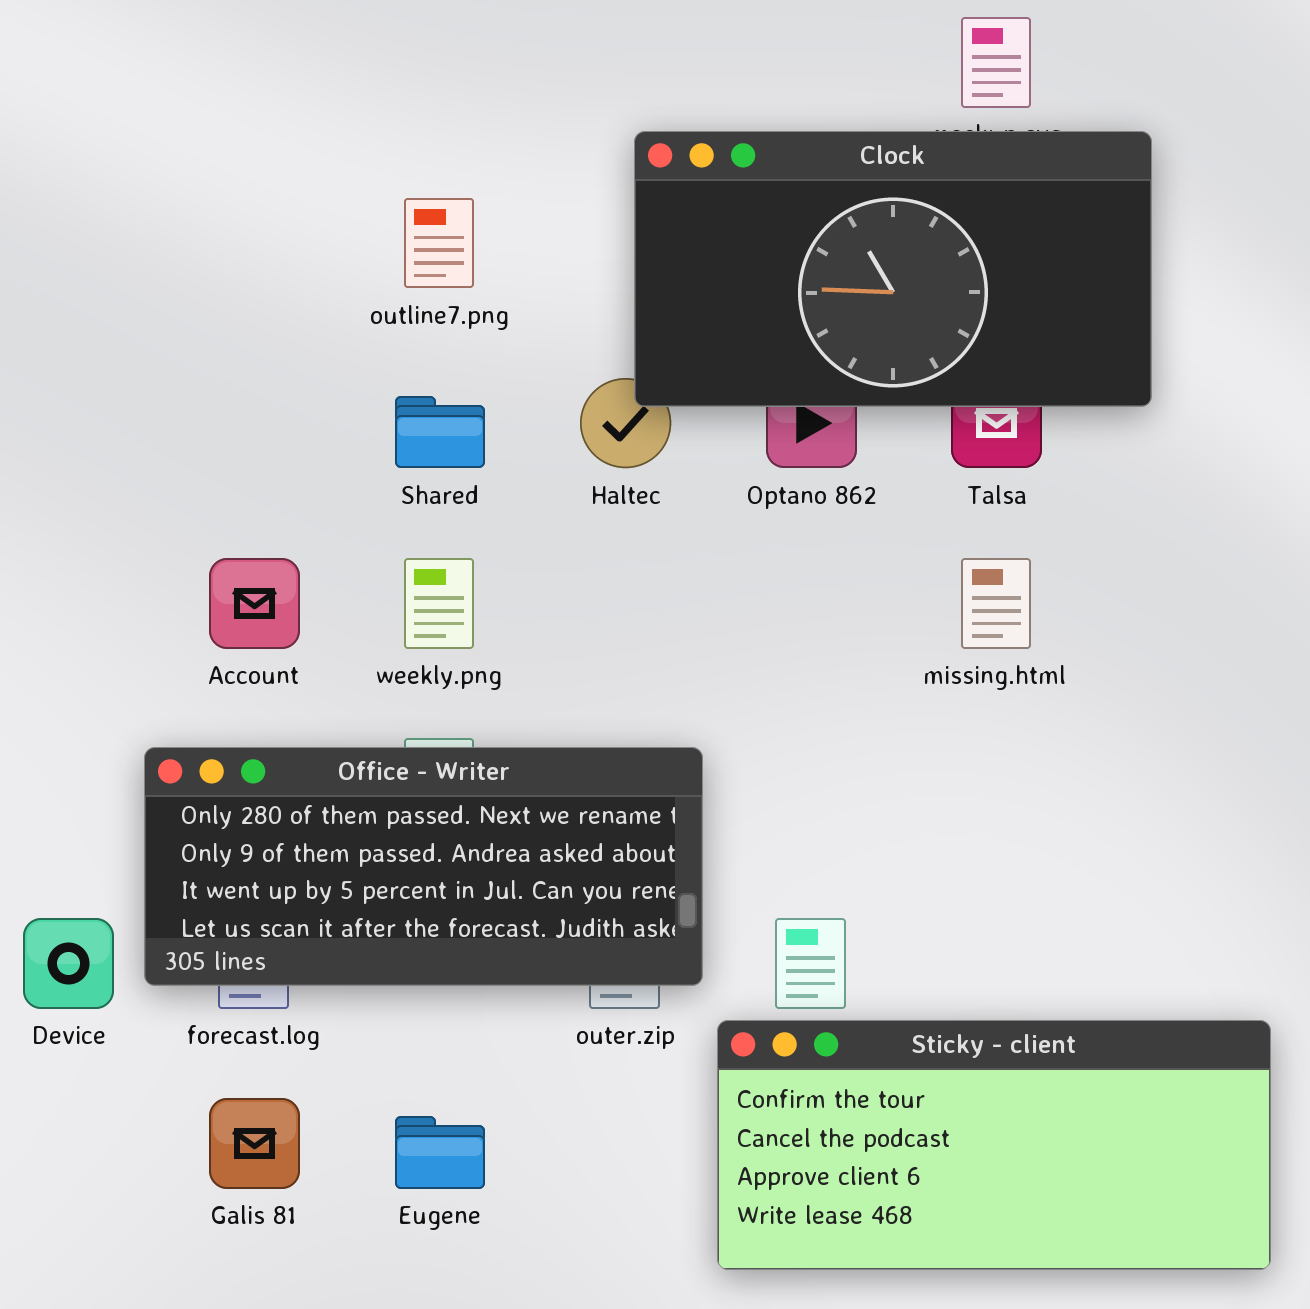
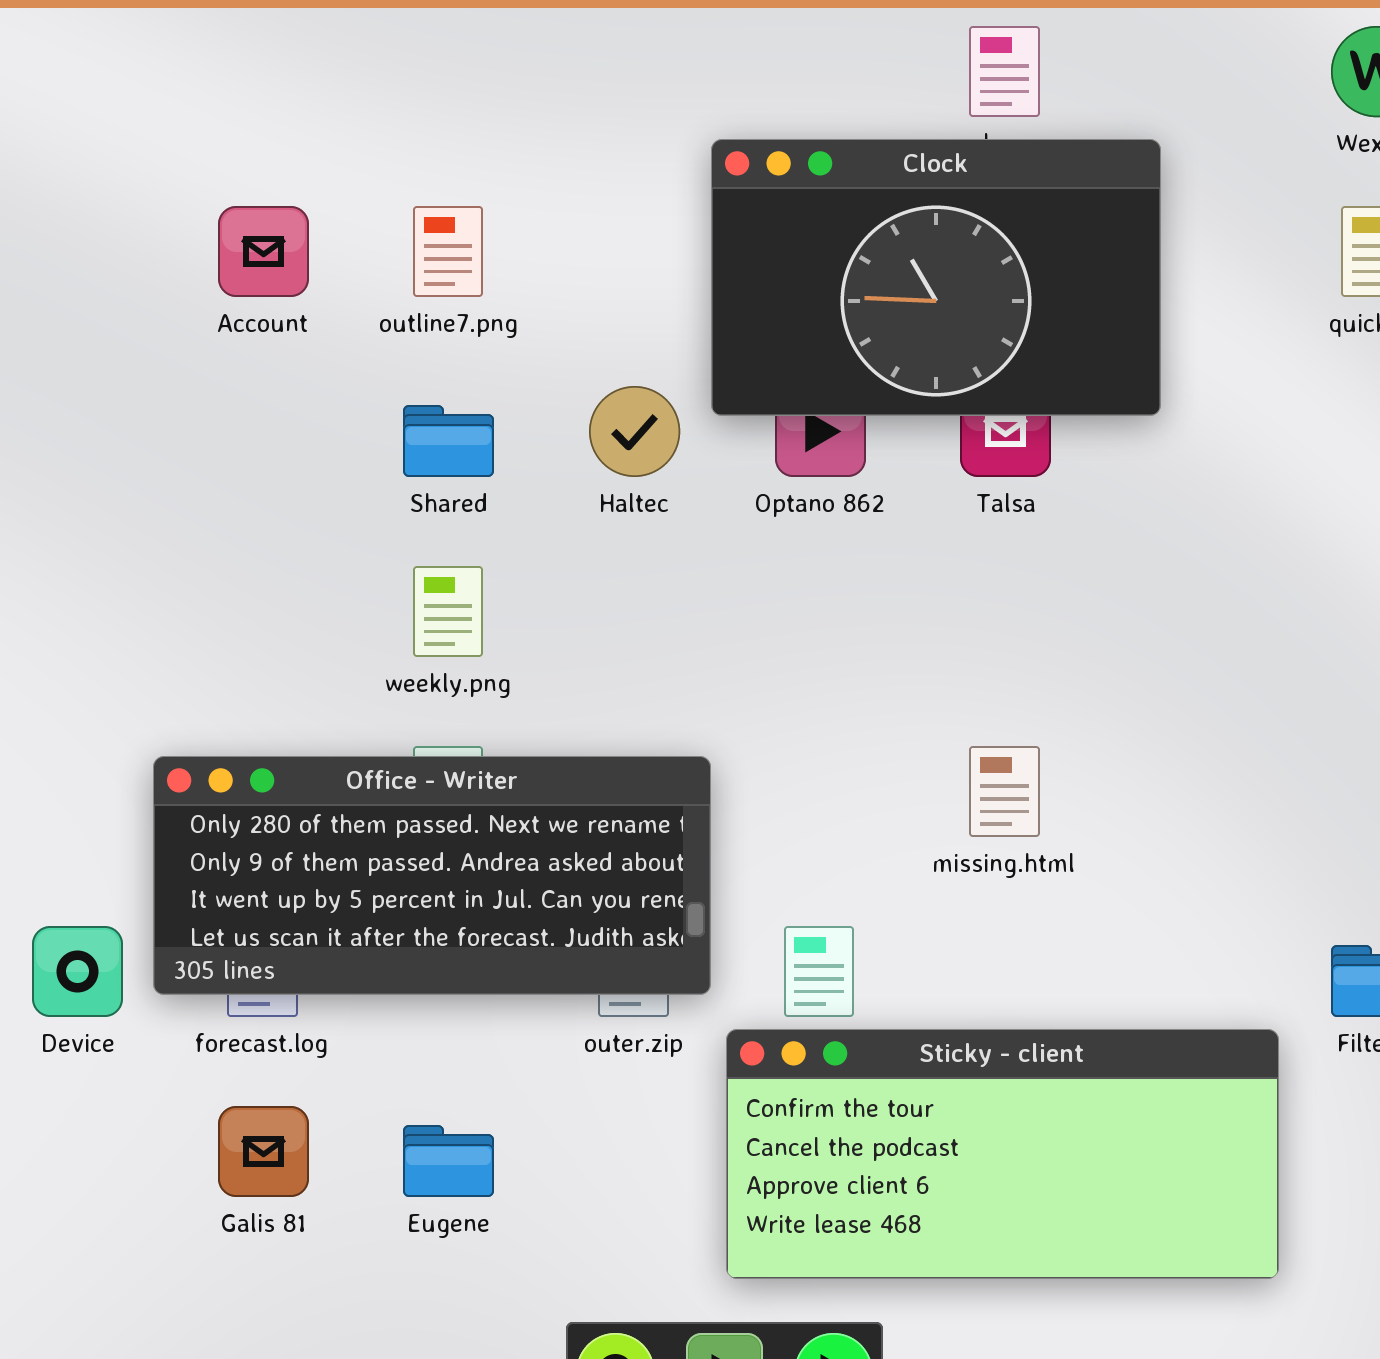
Clock: [634,131,1152,407] -> [711,139,1161,416], resized
Account: [209,558,300,649] -> [218,206,309,297], moved
missing.html: [961,558,1031,649] -> [969,746,1040,837], moved

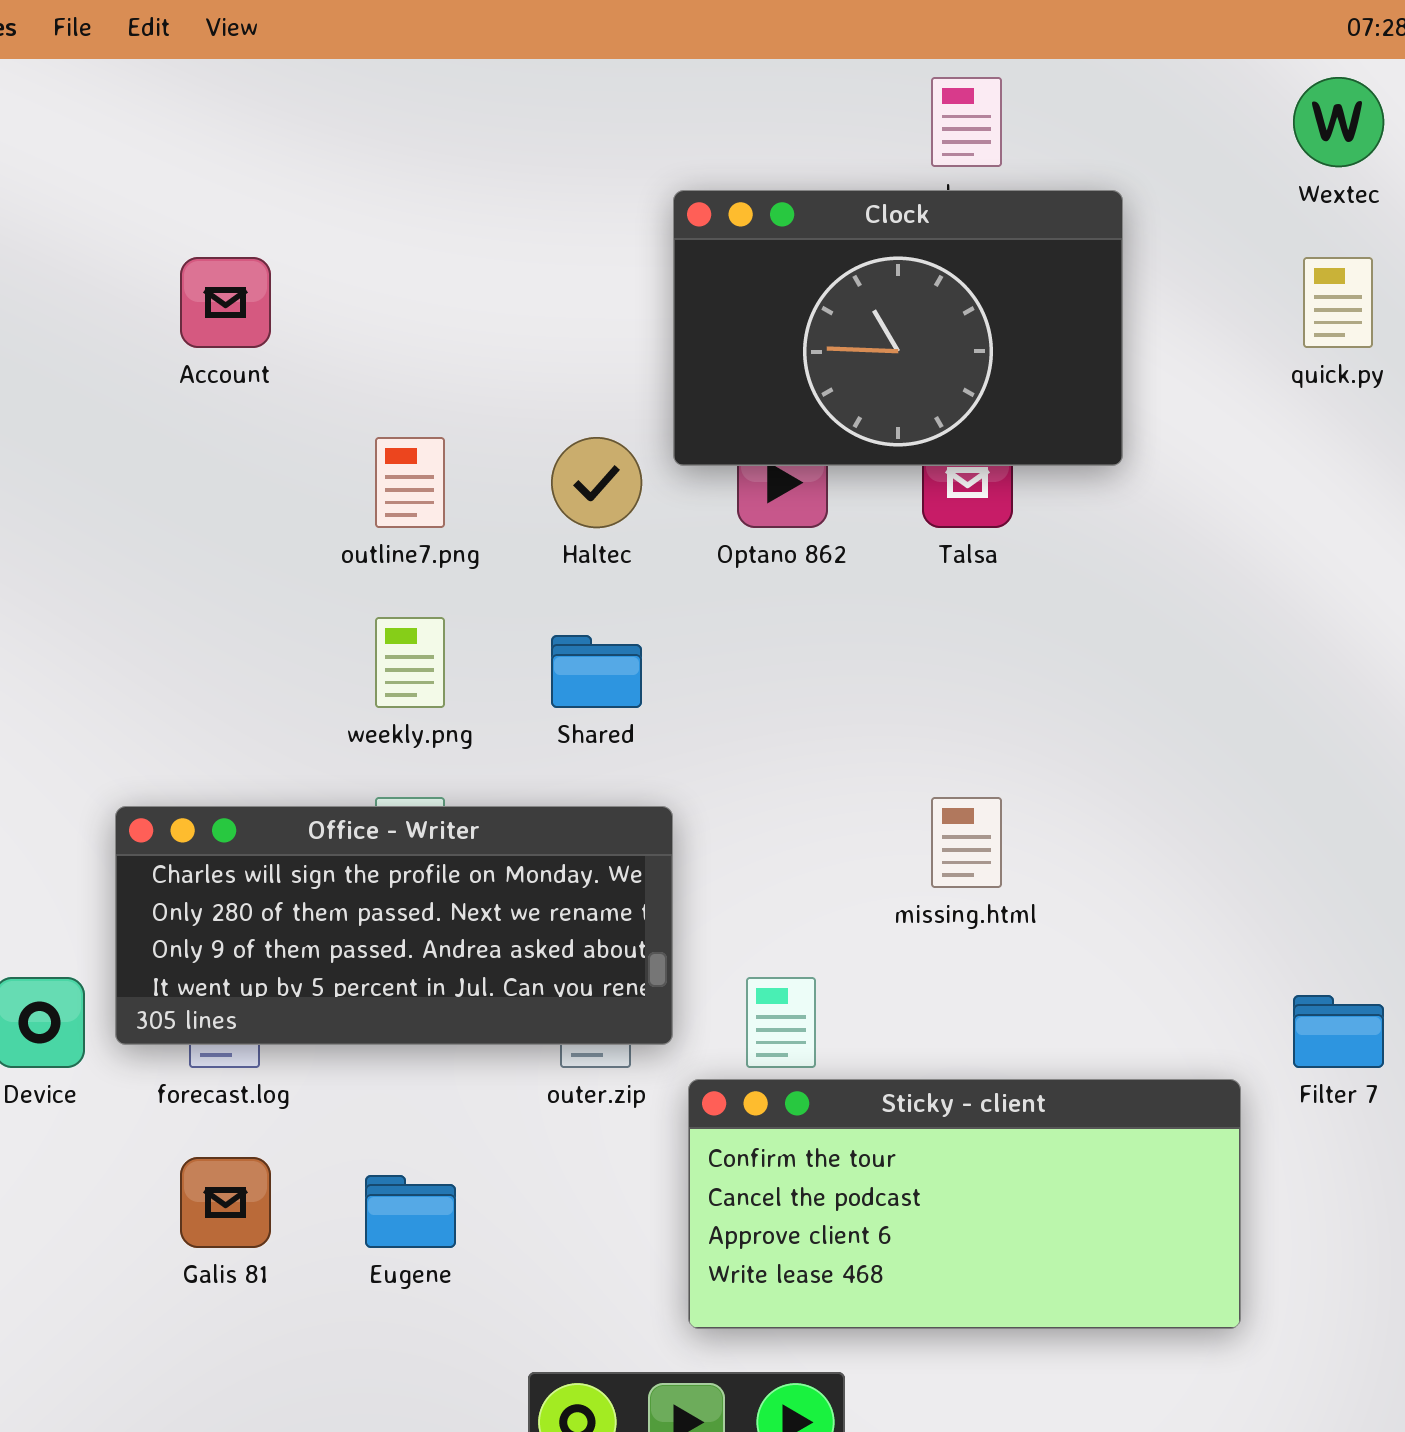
outline7.png: [413,206,483,297] -> [375,437,445,528], moved
Shared: [403,405,494,477] -> [551,635,642,708], moved
Office - Writer: [153,756,711,995] -> [115,806,673,1045], scrolled up 1 row

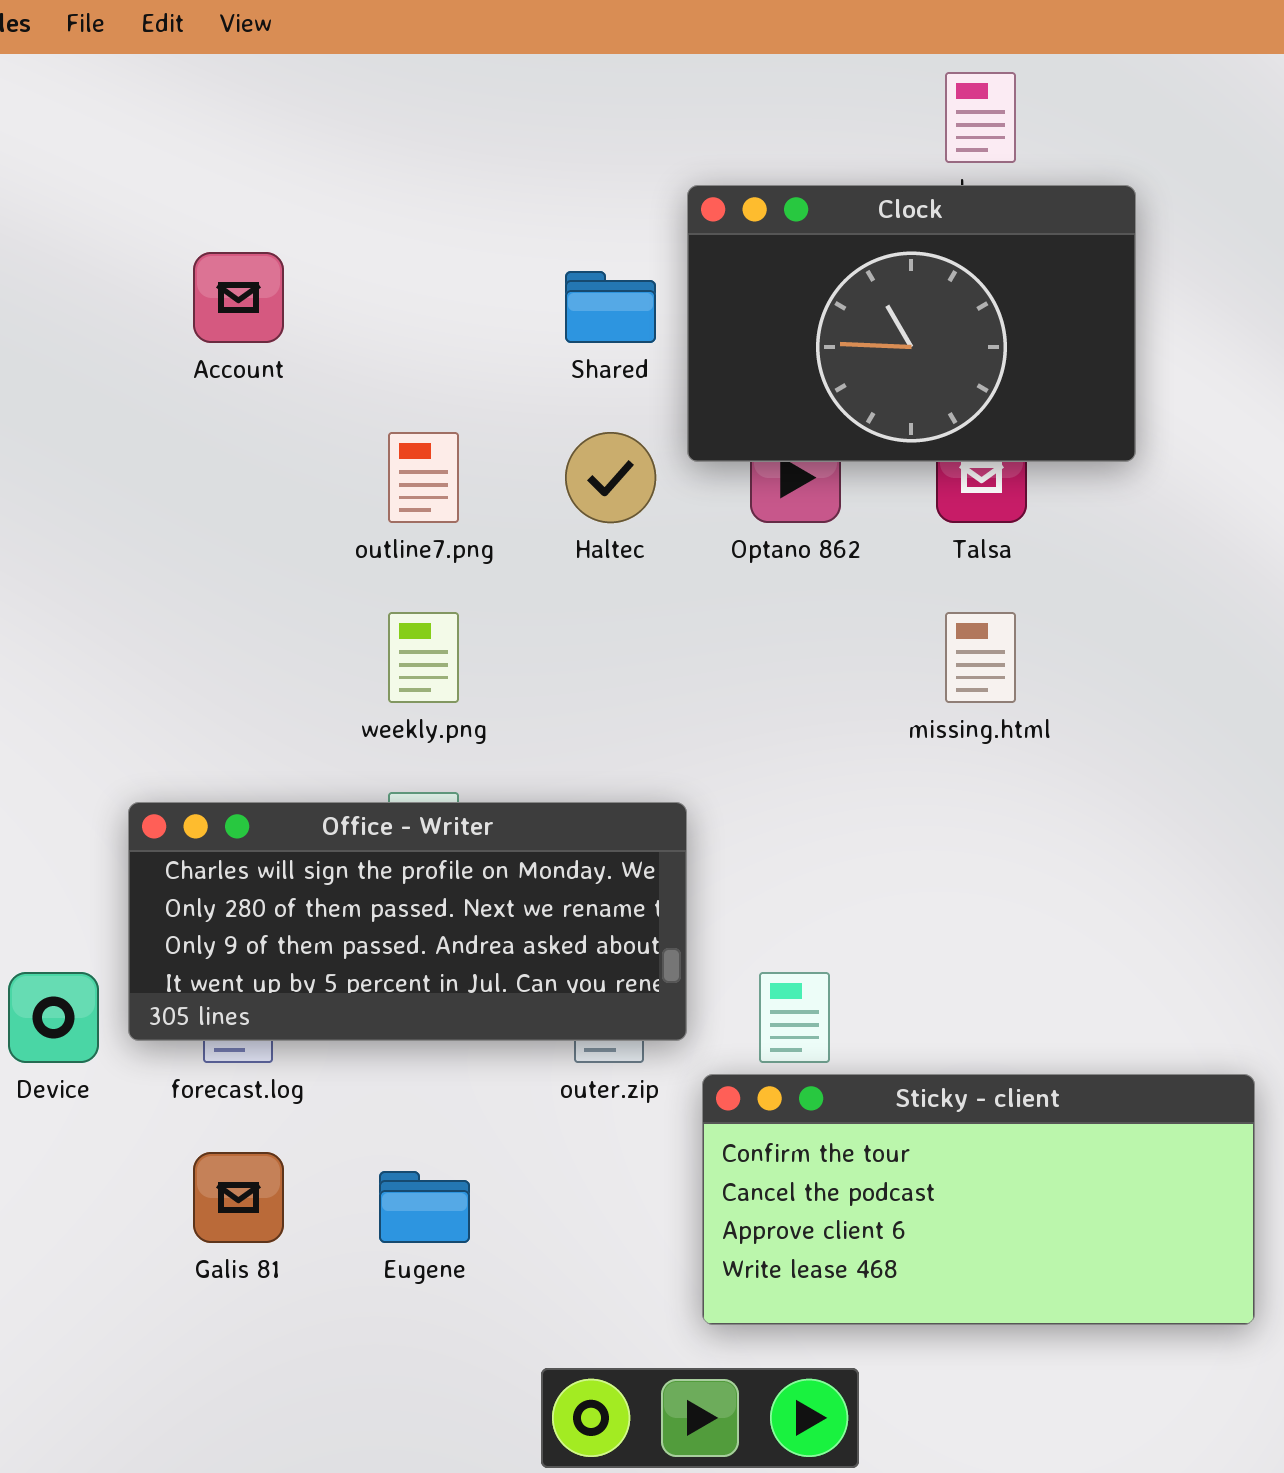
Shared: [551,635,642,708] -> [565,271,656,343], moved
missing.html: [931,797,1002,888] -> [945,612,1016,703], moved

